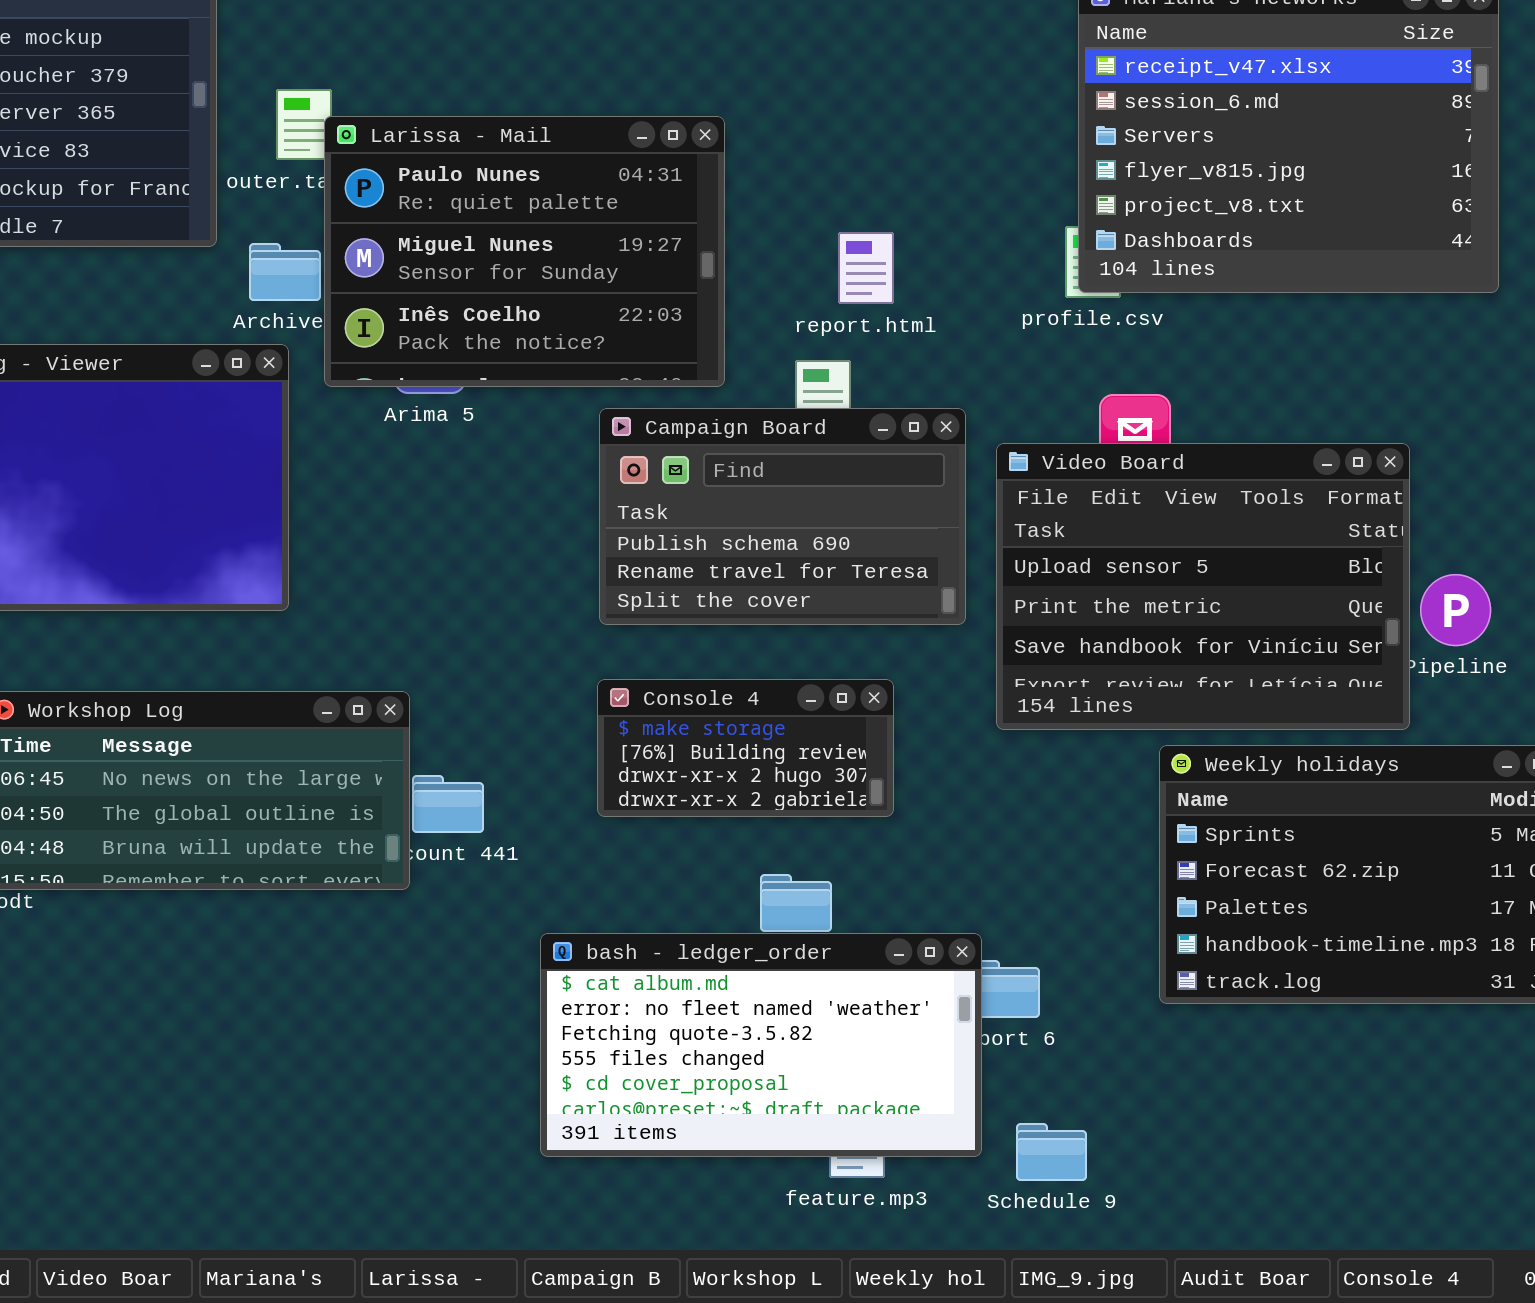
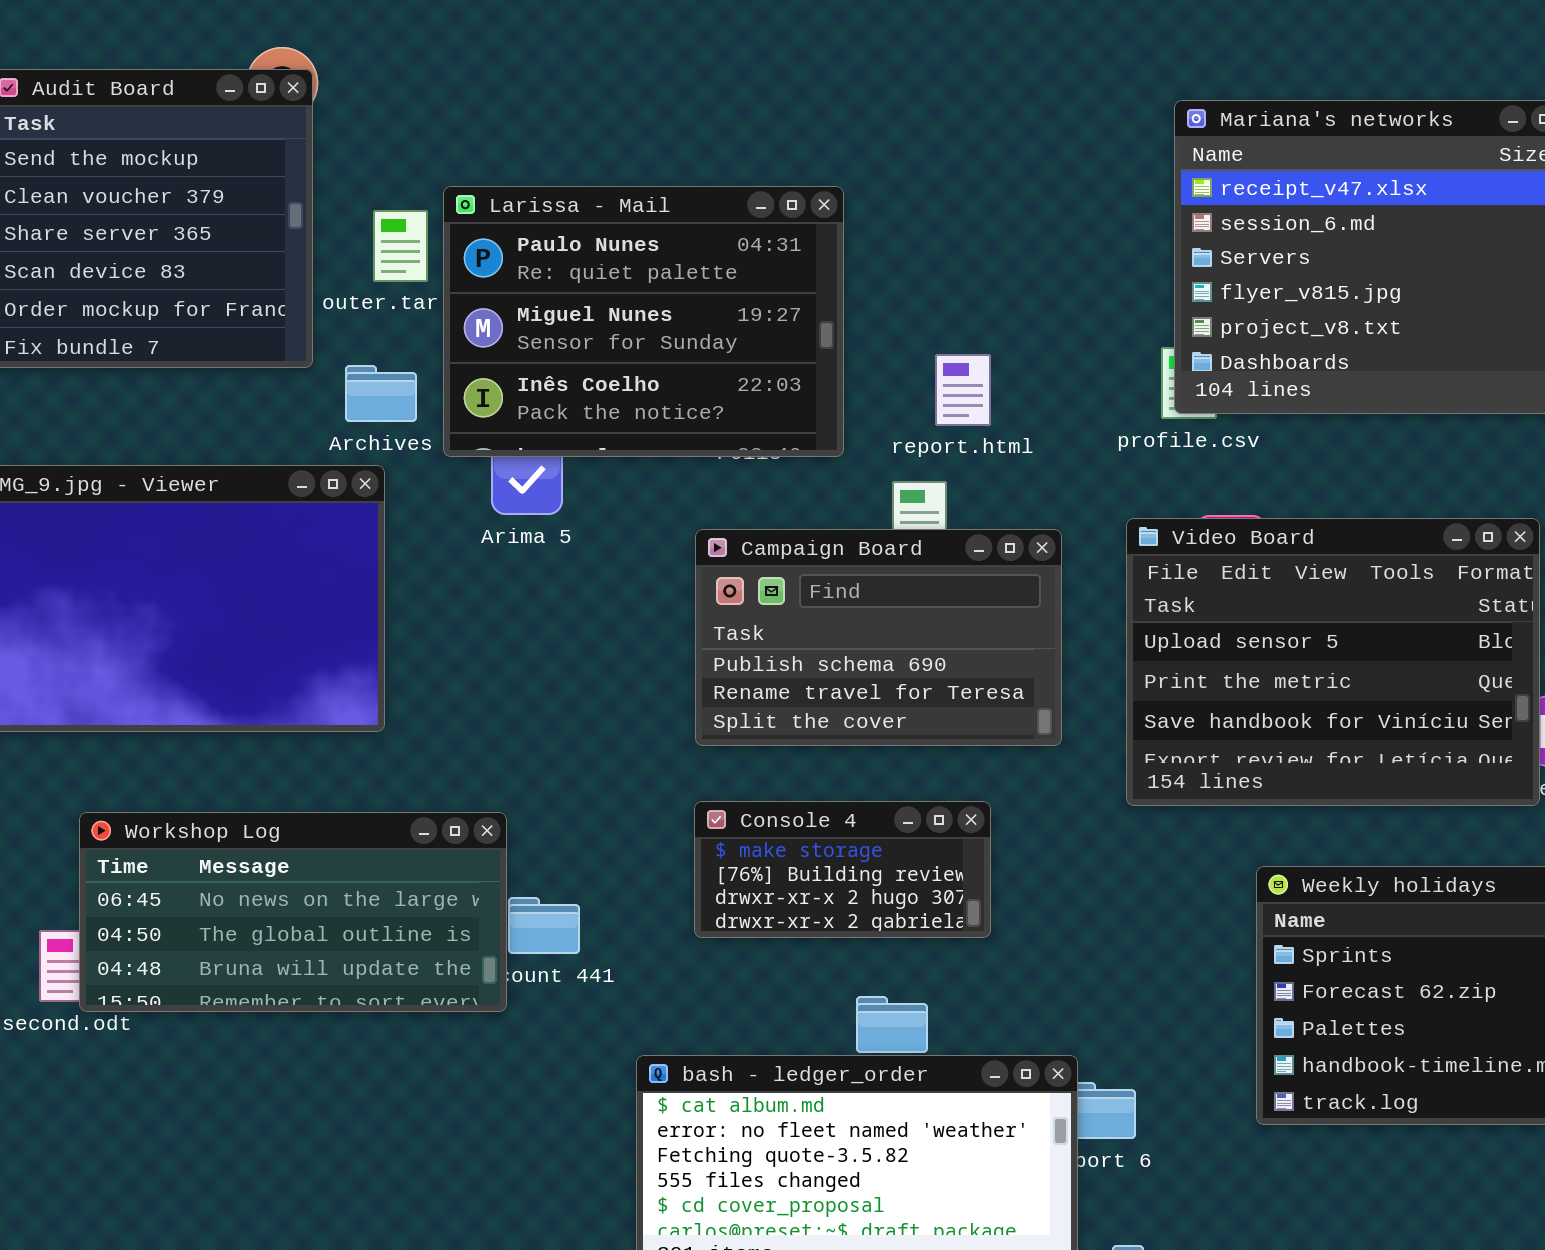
Larissa - Mail: [324,116,725,387] -> [443,186,844,457], moved
Video Board: [996,443,1410,730] -> [1126,518,1540,806], moved

